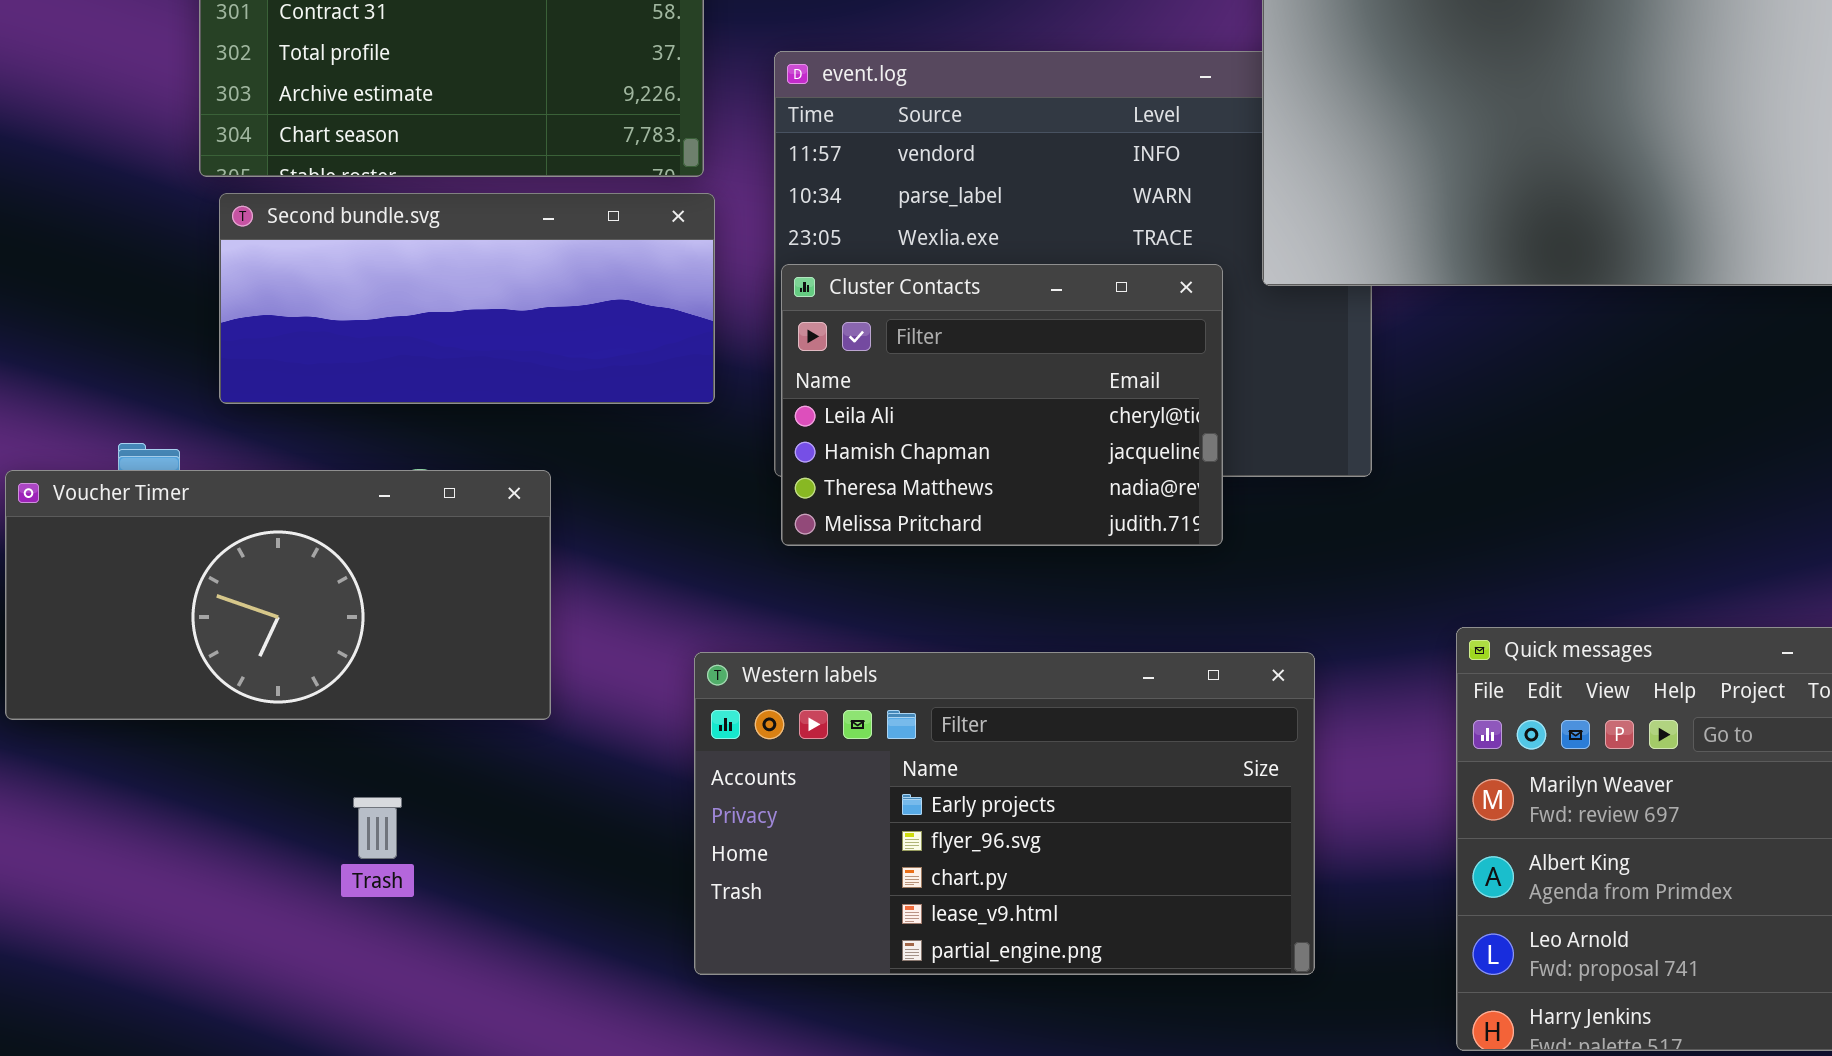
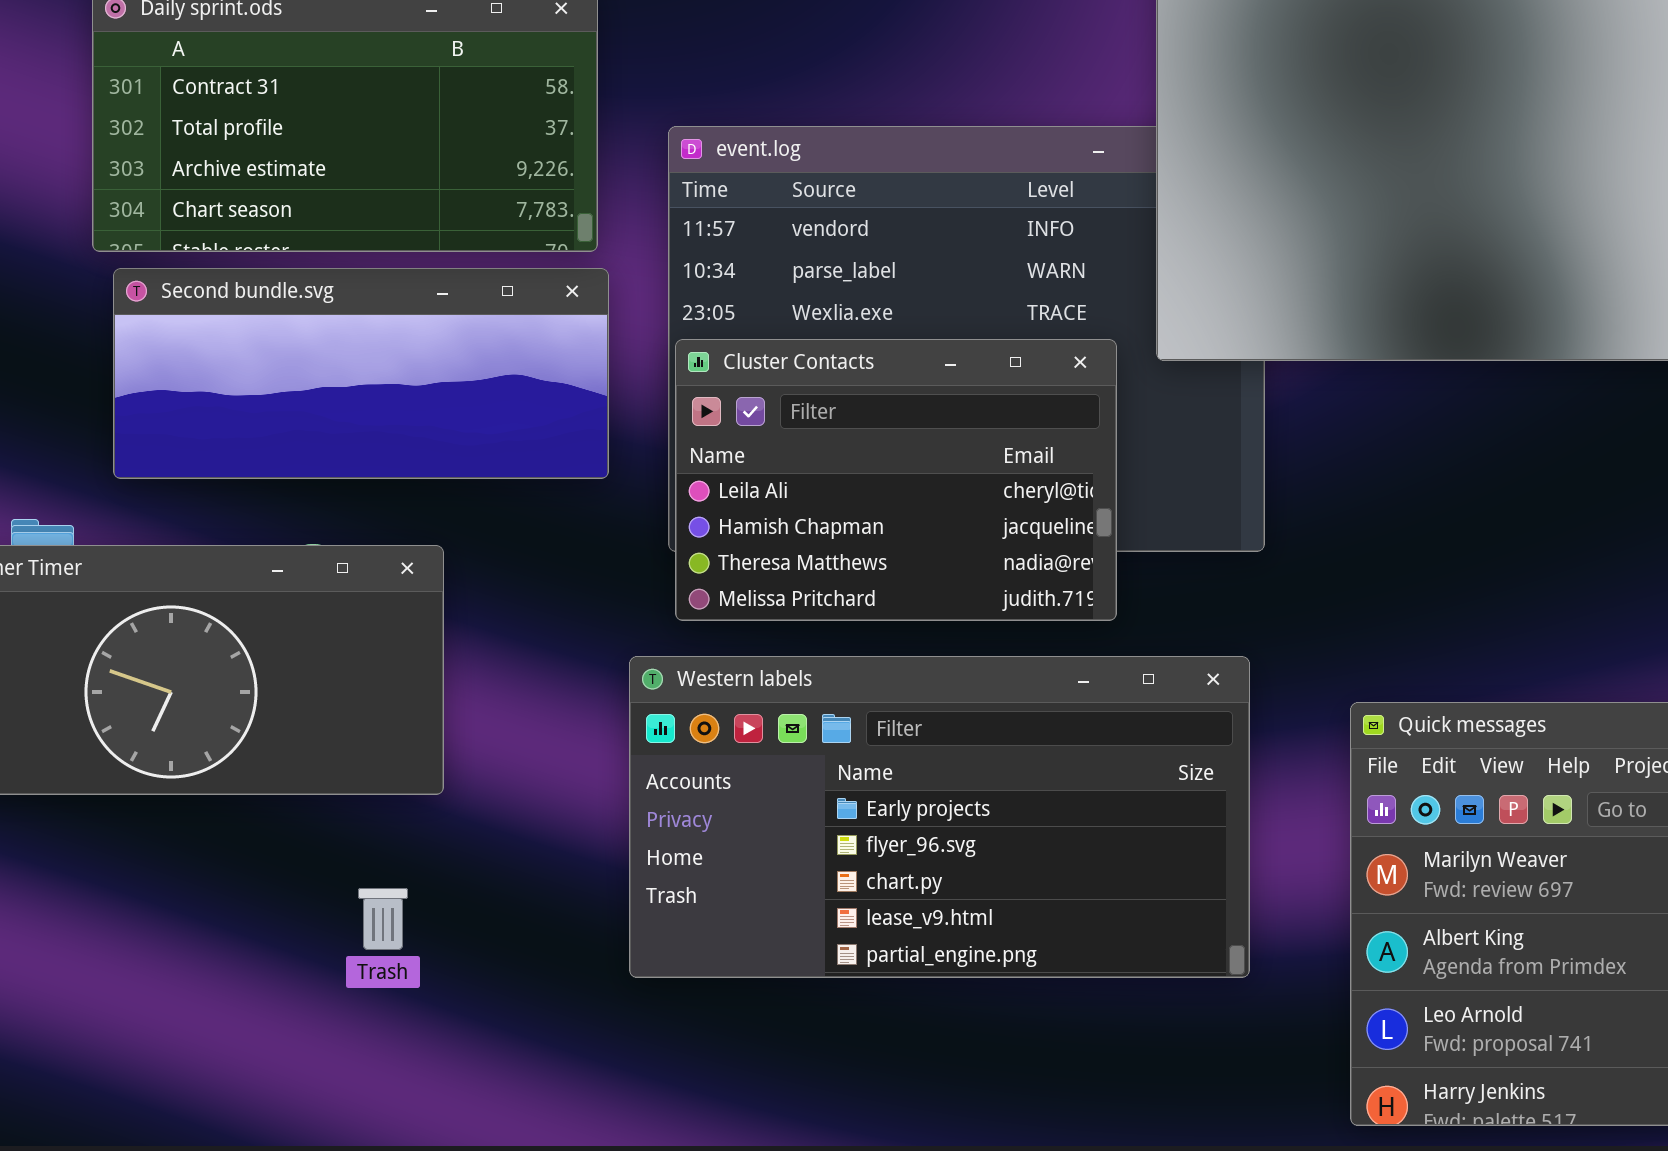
Western labels: [694,652,1315,975] -> [629,656,1250,978], moved
Trash: [353,797,402,859] -> [358,888,408,950], moved

